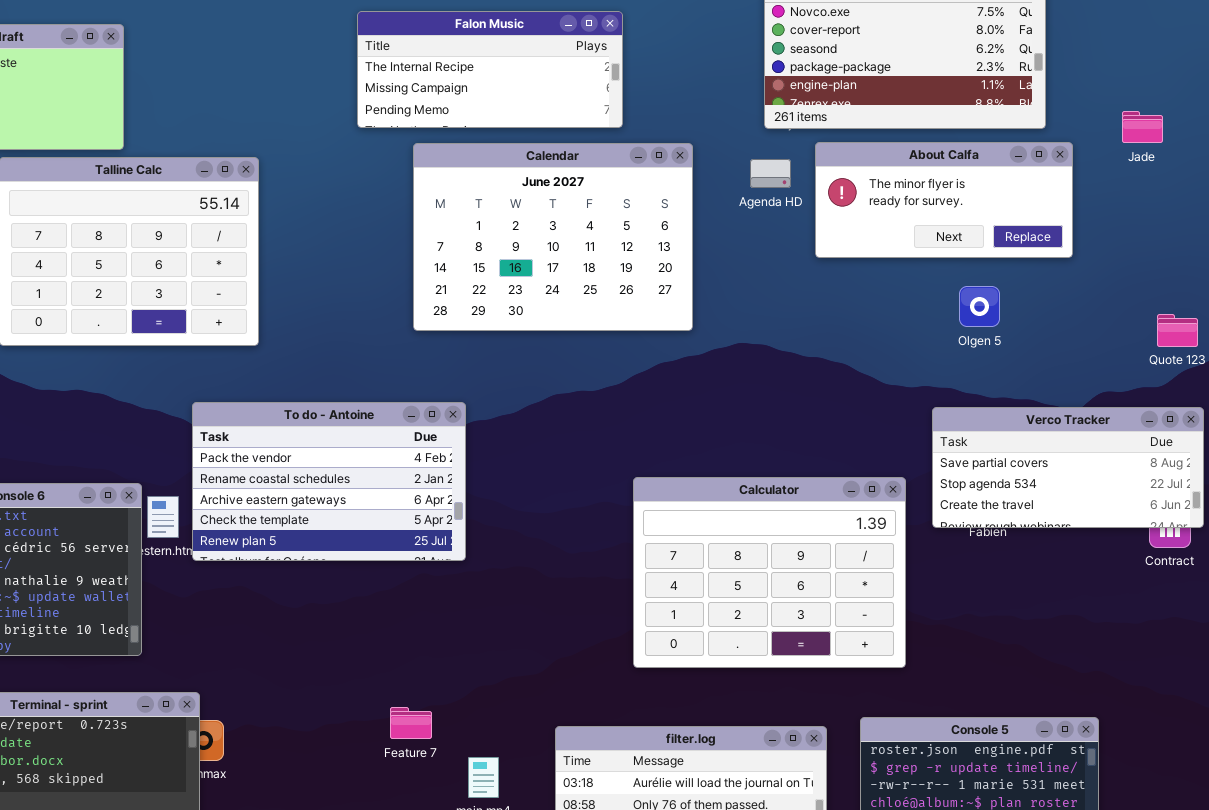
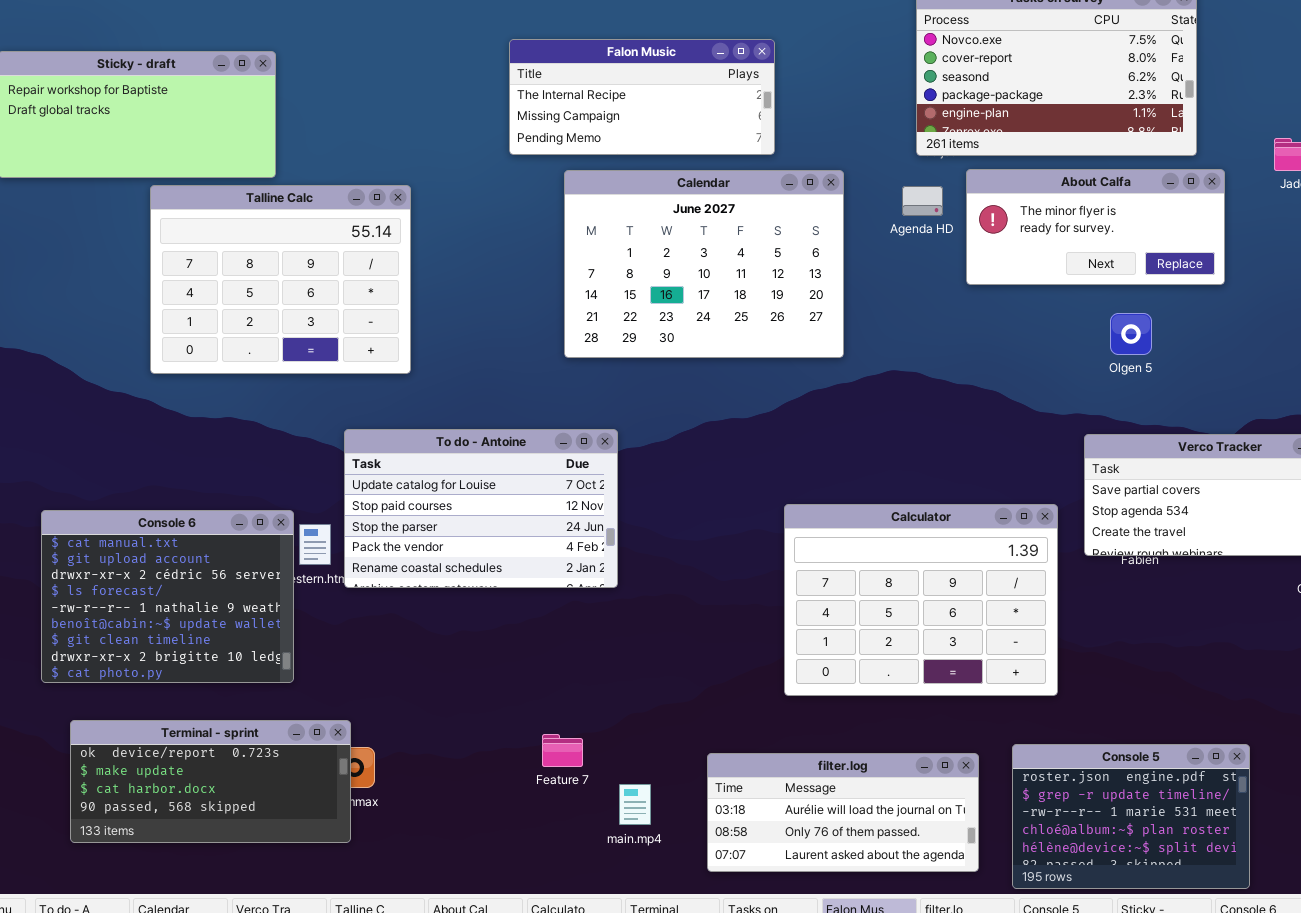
To do - Antoine: [192,402,466,561] -> [344,429,618,588], scrolled up 3 rows

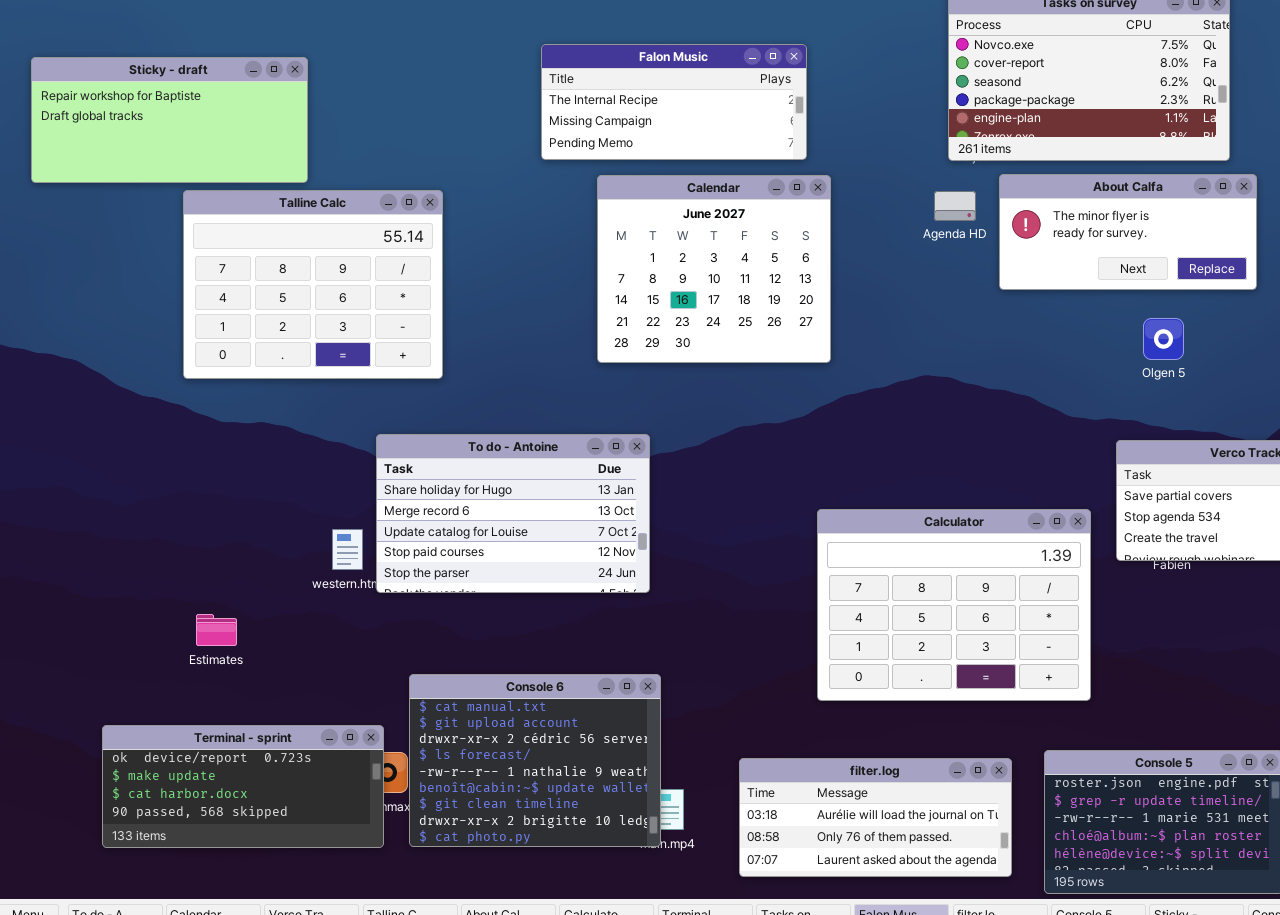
Calendar: [564,170,844,358] -> [597,175,831,363], resized
To do - Antoine: [344,429,618,588] -> [376,434,650,593], scrolled up 2 rows
Console 6: [41,510,294,683] -> [409,674,661,847], moved

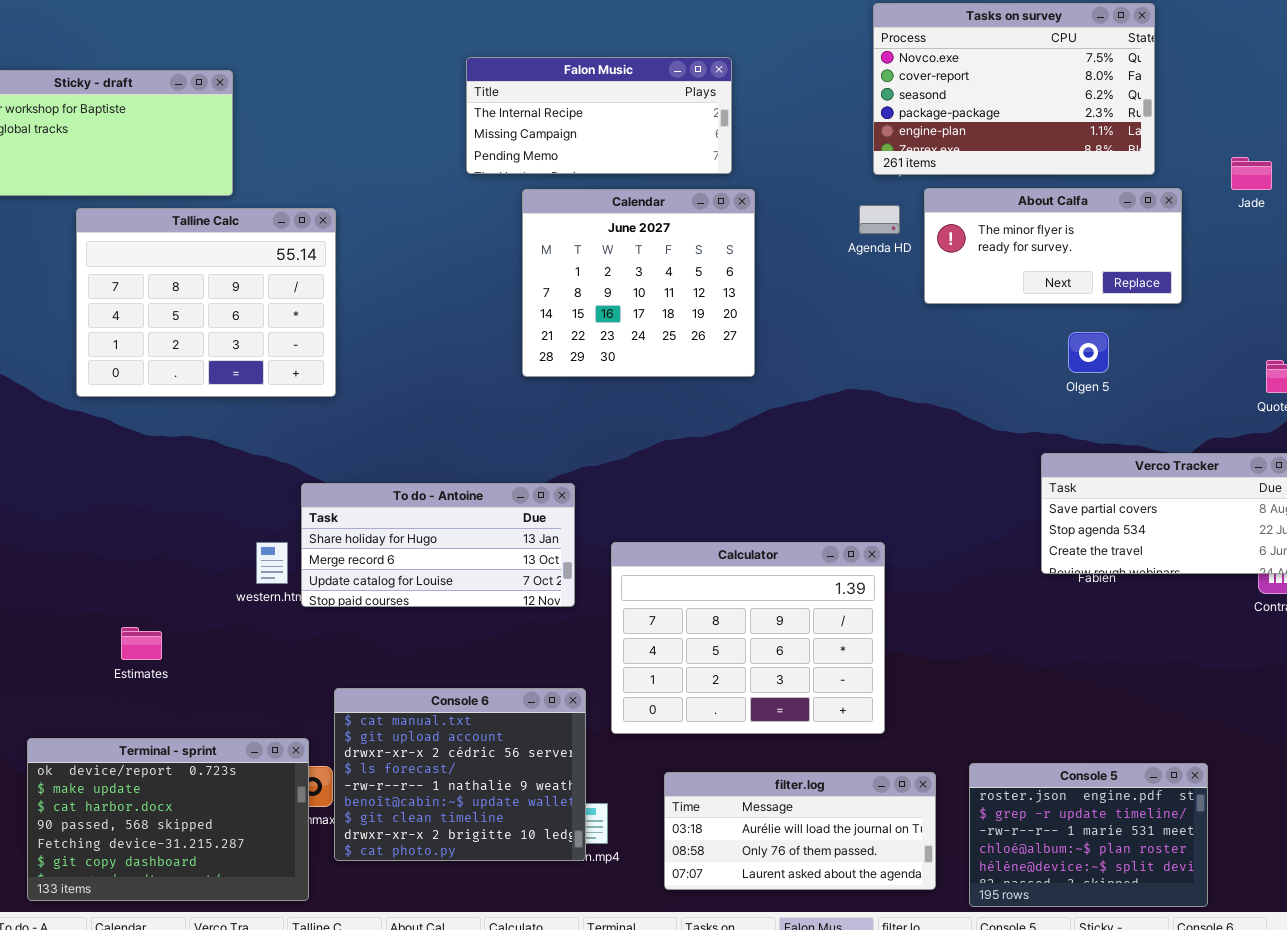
Talline Calc: [183,190,443,379] -> [76,208,336,397], moved
To do - Antoine: [376,434,650,593] -> [301,483,575,607], resized
Calculator: [817,509,1091,701] -> [611,542,885,734], moved
Terminal - sprint: [102,725,384,848] -> [27,738,309,901], resized

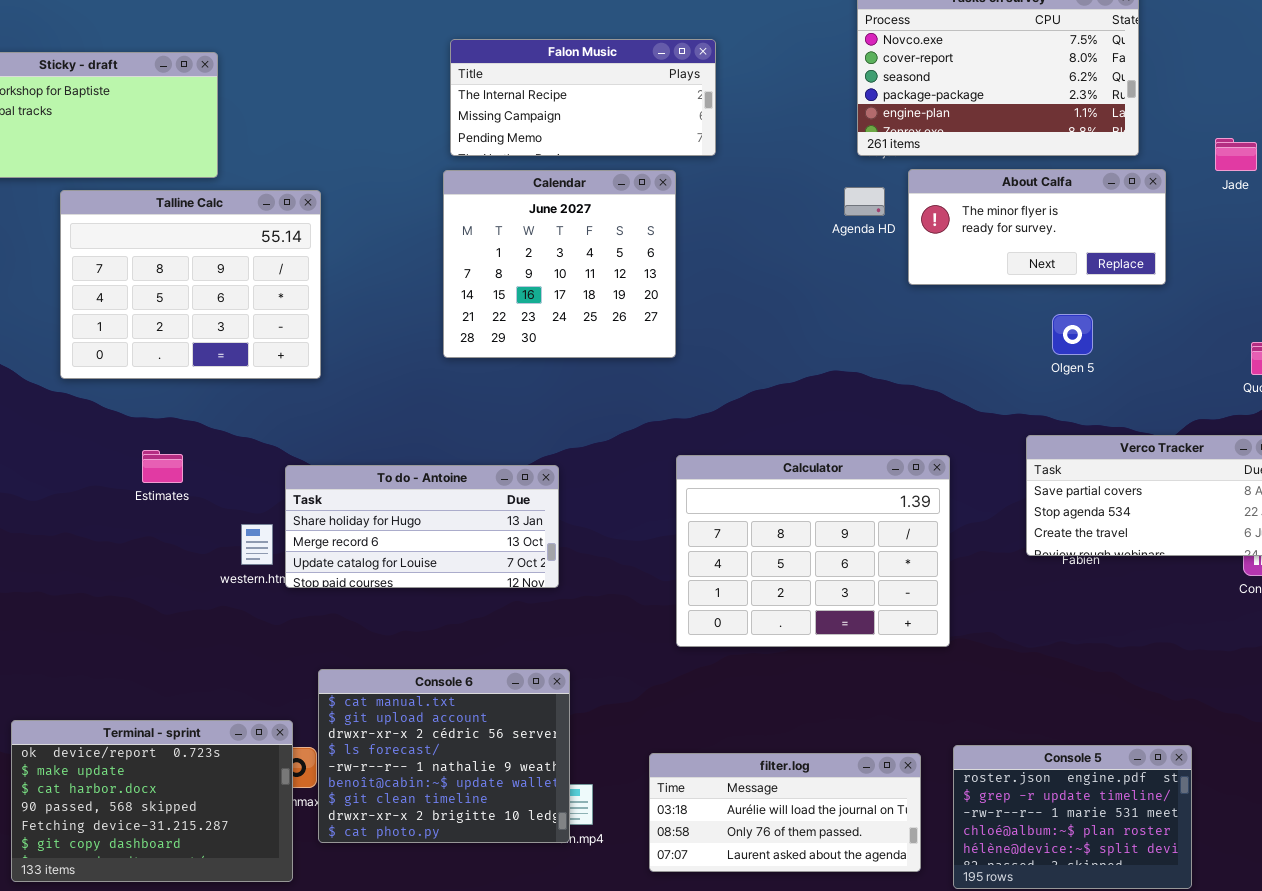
Calendar: [522,189,755,377] -> [443,170,676,358], moved
Calculator: [611,542,885,734] -> [676,455,950,647], moved
Estimates: [121,627,162,660] -> [142,450,183,483], moved

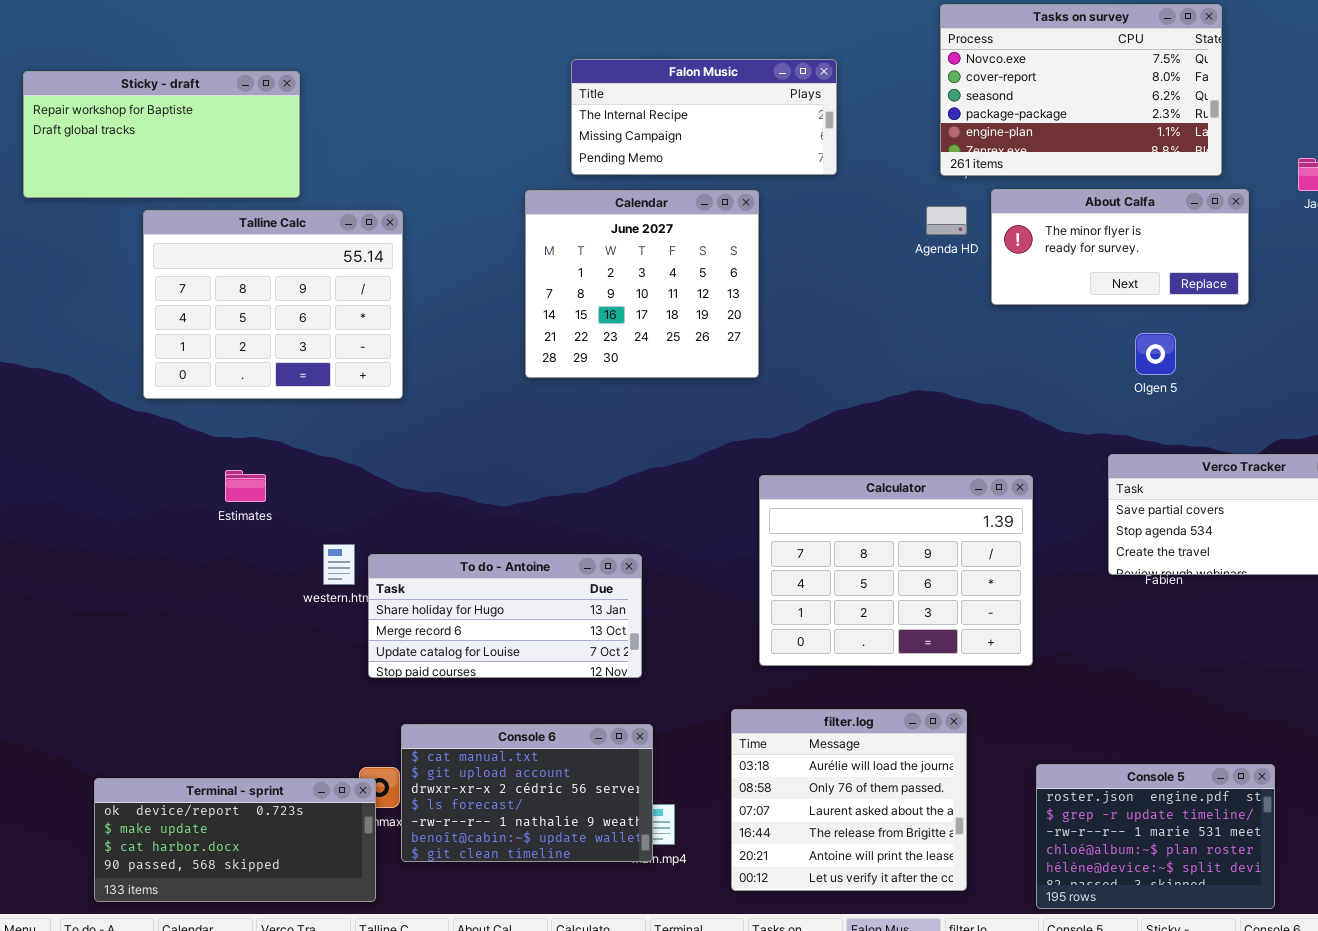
Falon Music: [450,39,716,156] -> [571,59,837,175], moved
To do - Antoine: [285,465,559,588] -> [368,554,642,678], moved
Console 6: [318,669,570,843] -> [401,724,653,862], resized
Terminal - sprint: [11,720,293,882] -> [94,778,376,902], resized
filter.log: [649,753,921,872] -> [731,709,967,891], resized

